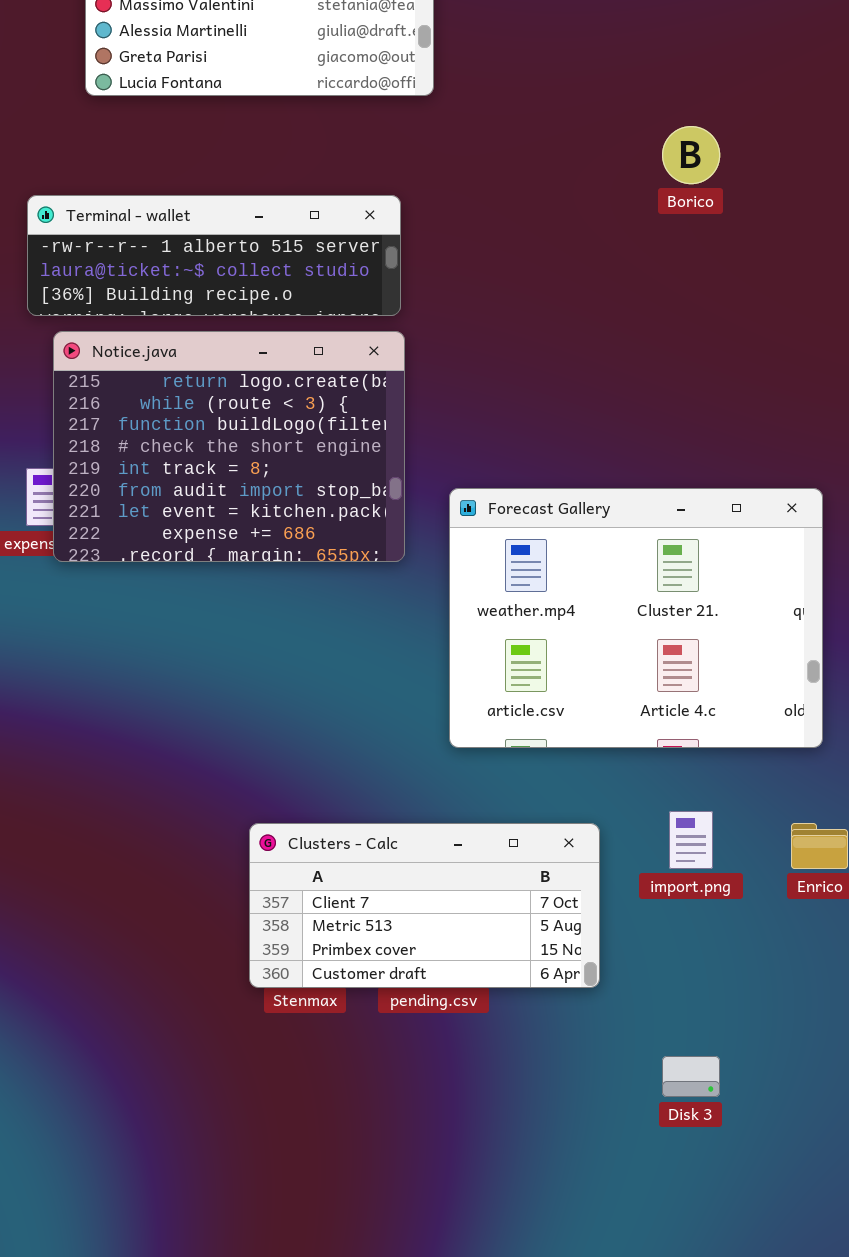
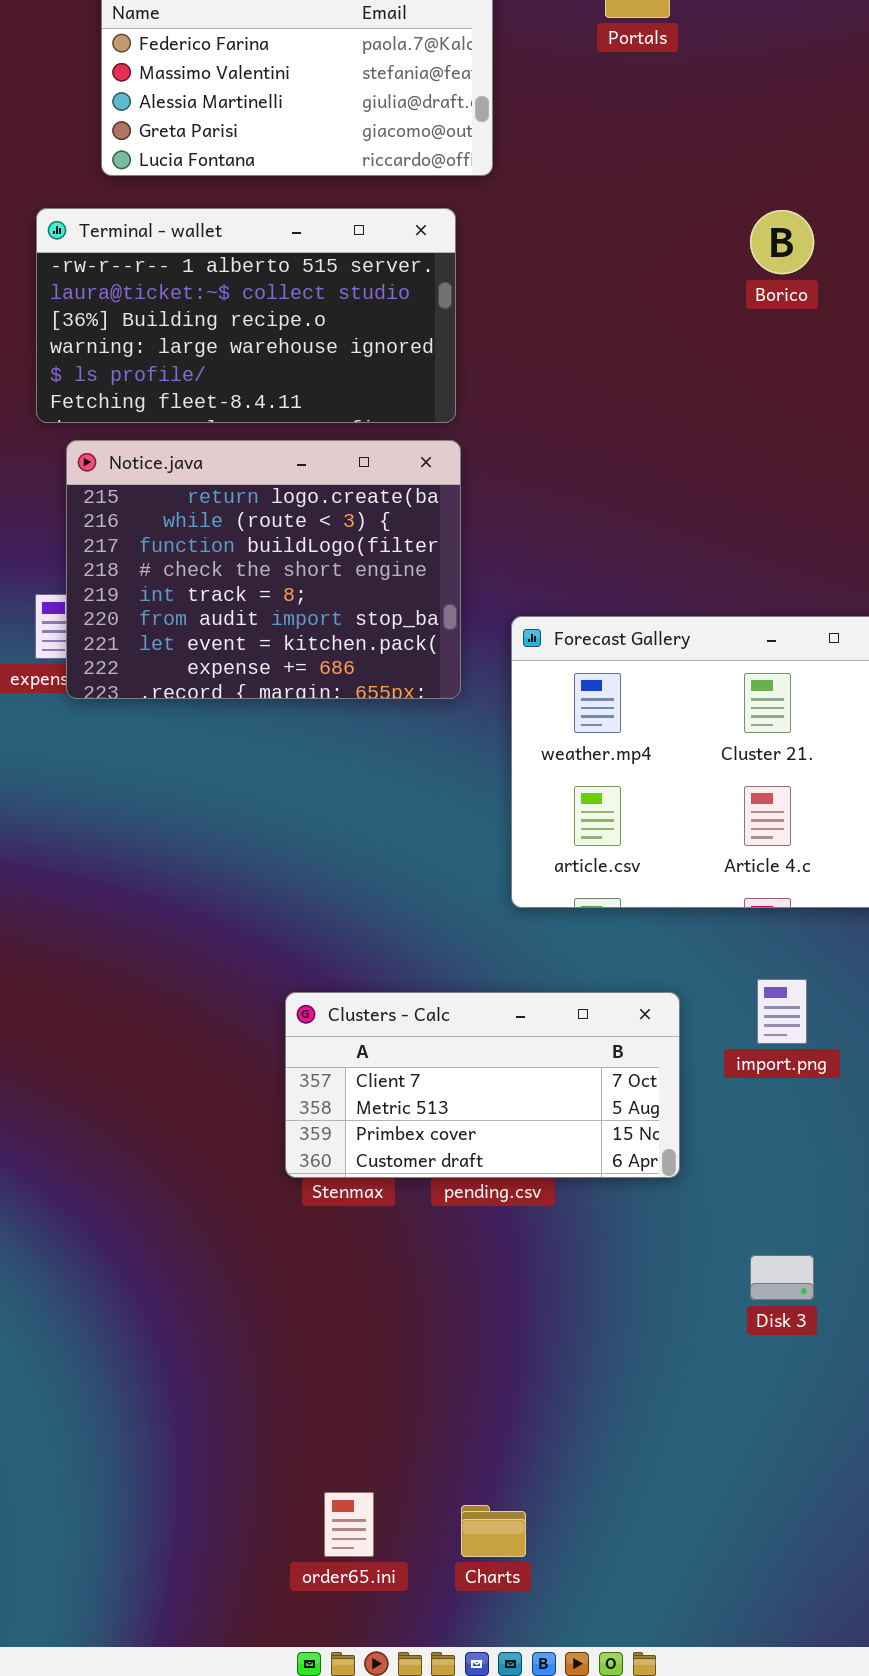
Terminal - wallet: [27,195,401,316] -> [36,208,456,423], resized

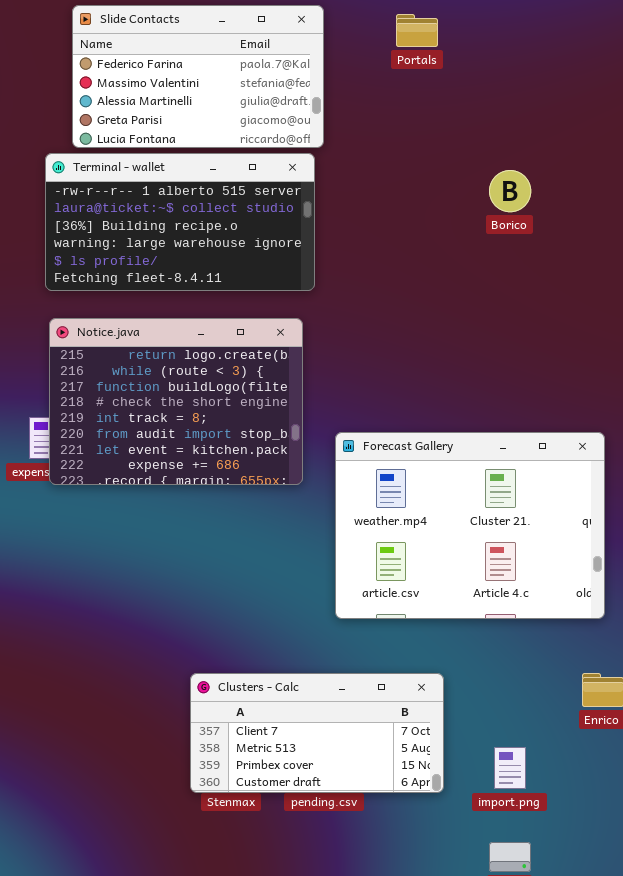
Terminal - wallet: [36,208,456,423] -> [45,153,315,291], moved
import.png: [757,979,807,1044] -> [494,747,526,789], moved

